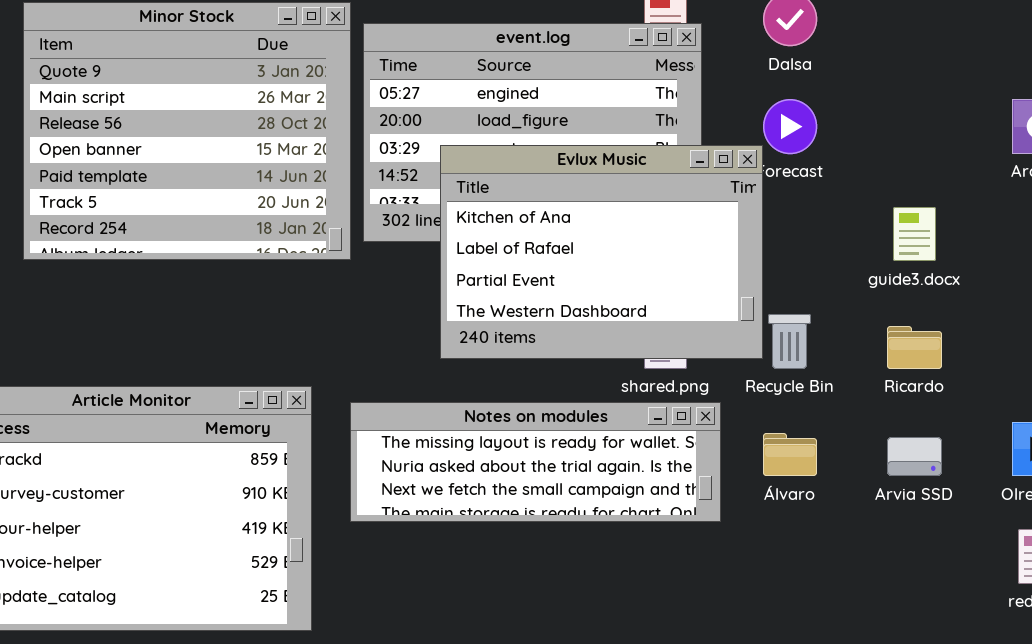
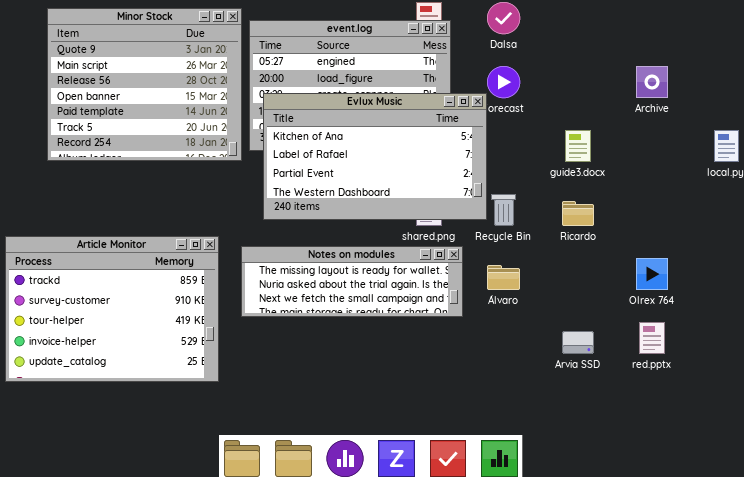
Evlux Music: [440,145,763,359] -> [263,93,487,220], resized
Arvia SSD: [887,437,942,476] -> [562,331,594,354], moved

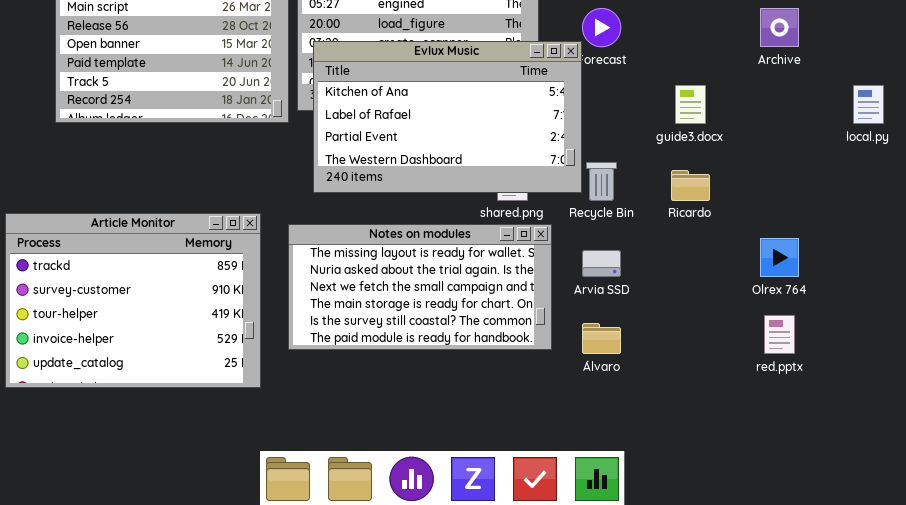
Notes on modules: [241,246,463,317] -> [288,224,552,350], resized
Álvaro: [487,265,520,290] -> [582,323,621,354], moved
Arvia SSD: [562,331,594,354] -> [582,250,621,277], moved

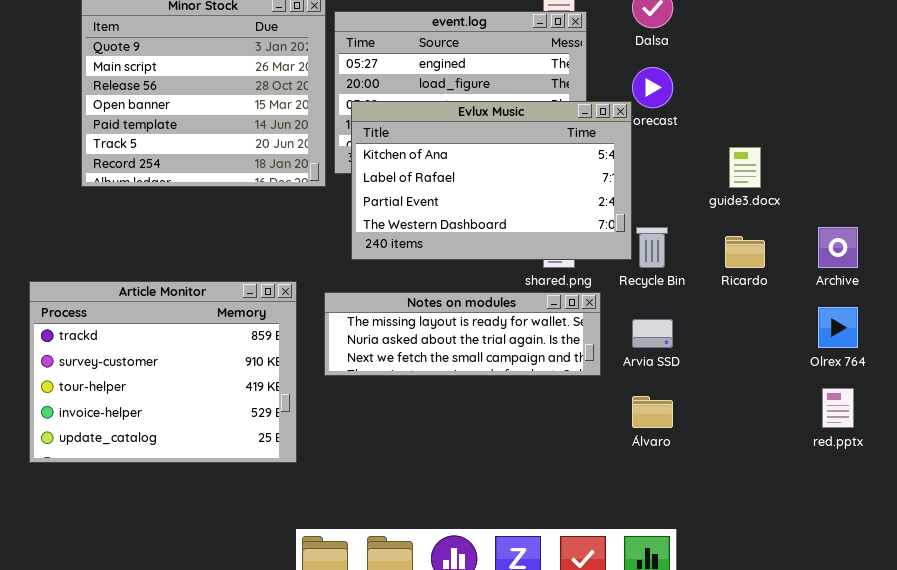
Archive: [760,8,799,47] -> [818,227,858,268], moved
Notes on modules: [288,224,552,350] -> [324,292,601,376], resized

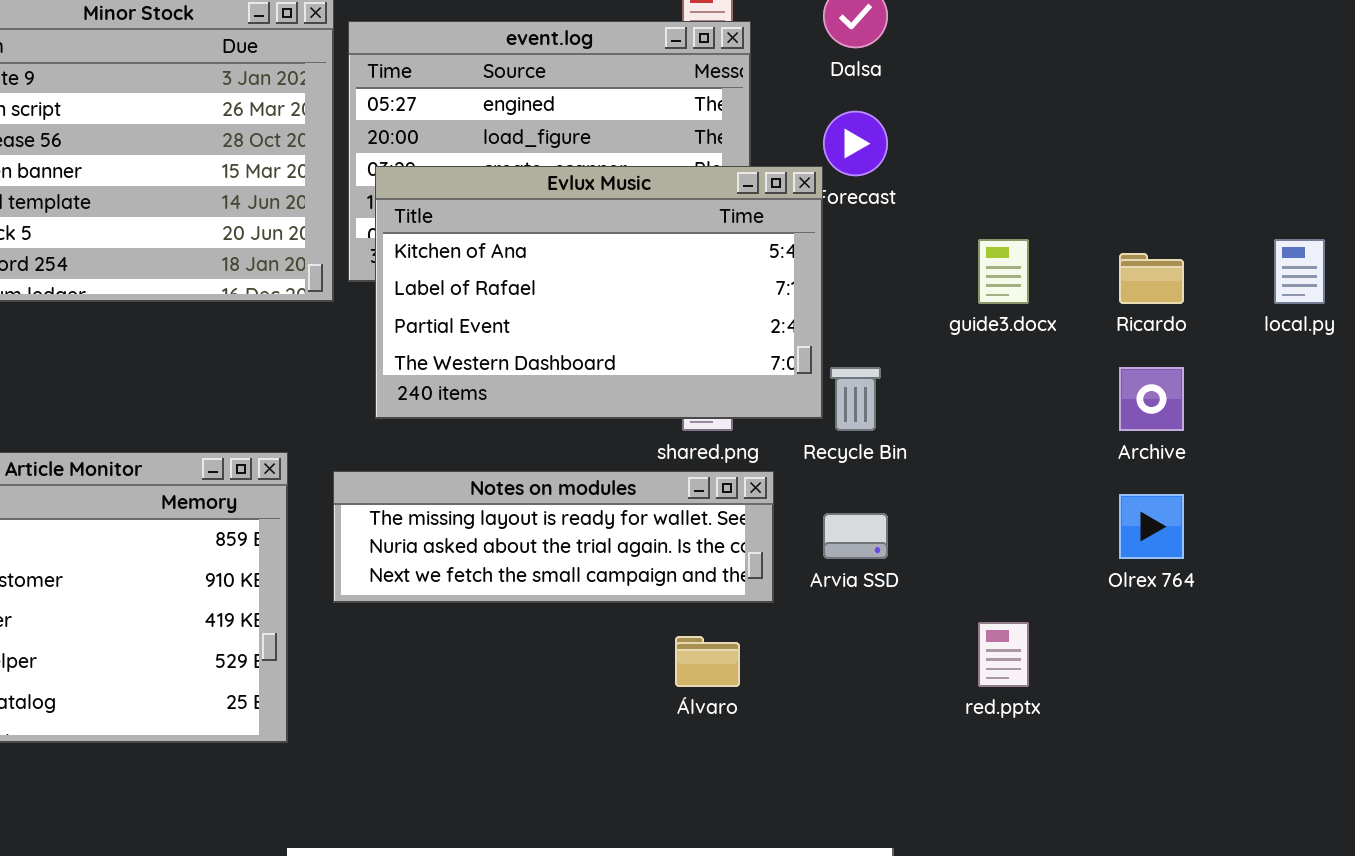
Ricardo: [725,236,765,268] -> [1119,253,1184,304], moved
red.pptx: [822,388,854,428] -> [978,622,1029,687], moved
Álvaro: [632,396,673,428] -> [675,636,740,687], moved

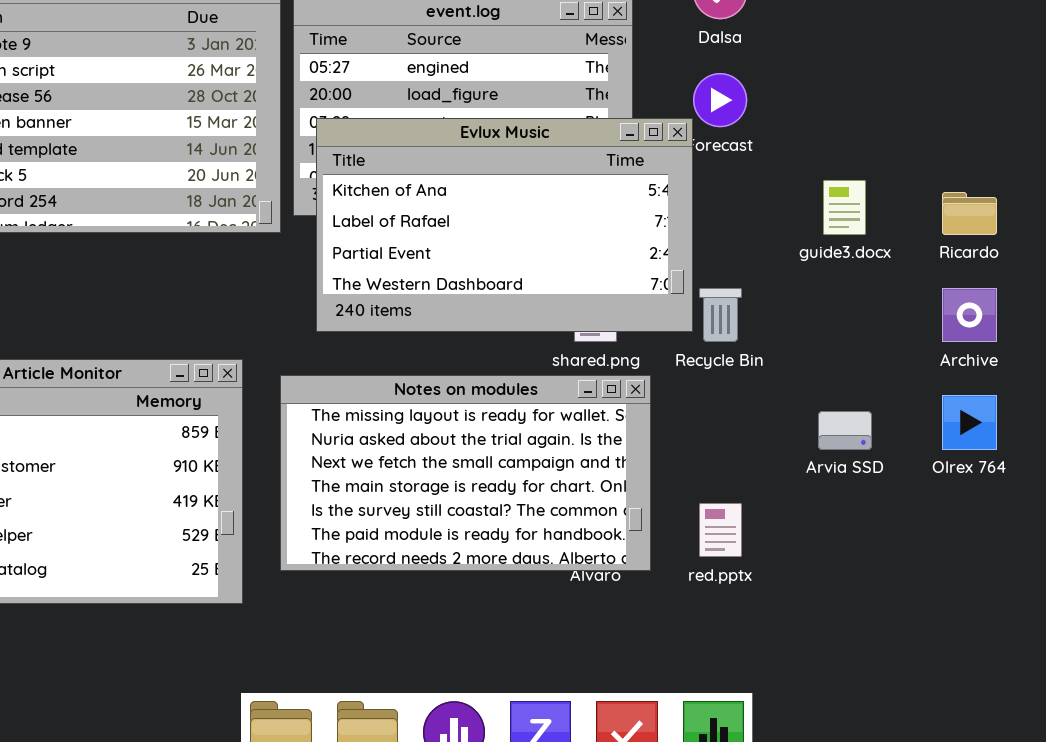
Notes on modules: [333,471,774,603] -> [280,375,651,571], resized
Arvia SSD: [823,513,888,559] -> [818,411,872,450], moved
red.pptx: [978,622,1029,687] -> [699,503,742,557], moved

